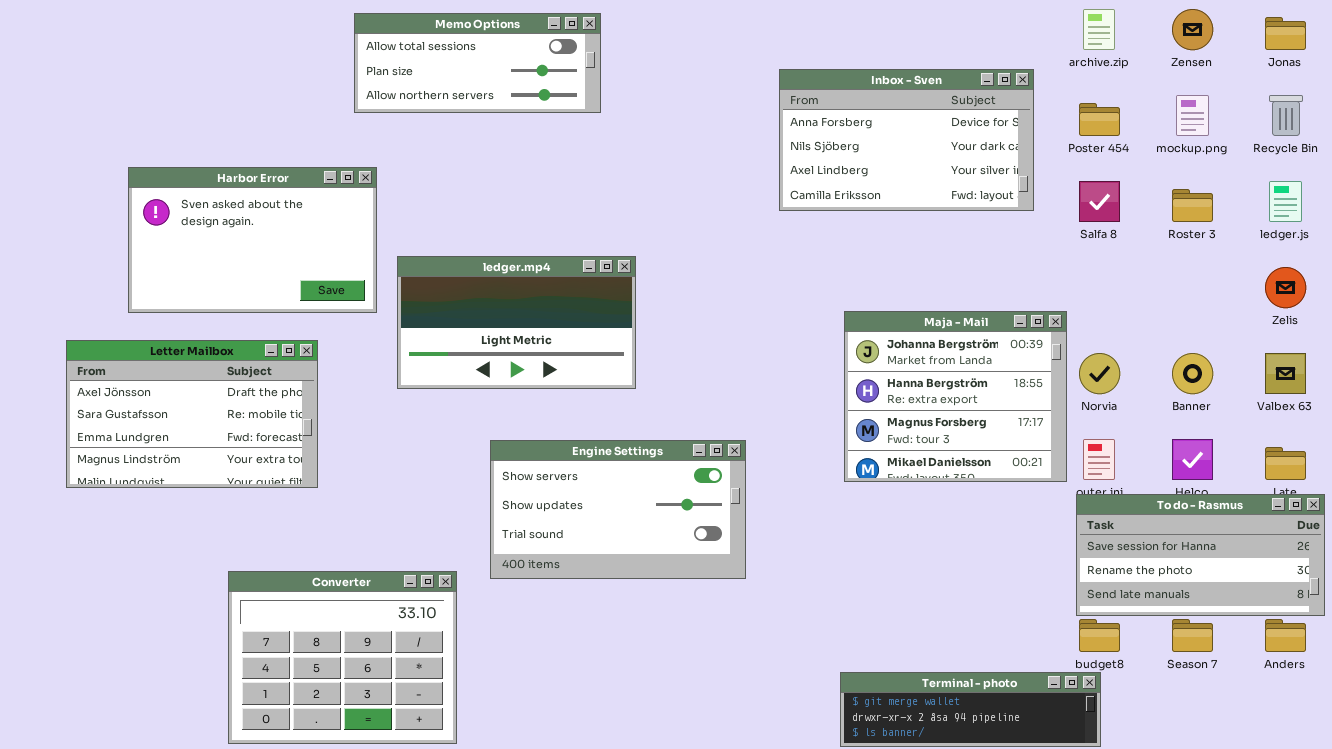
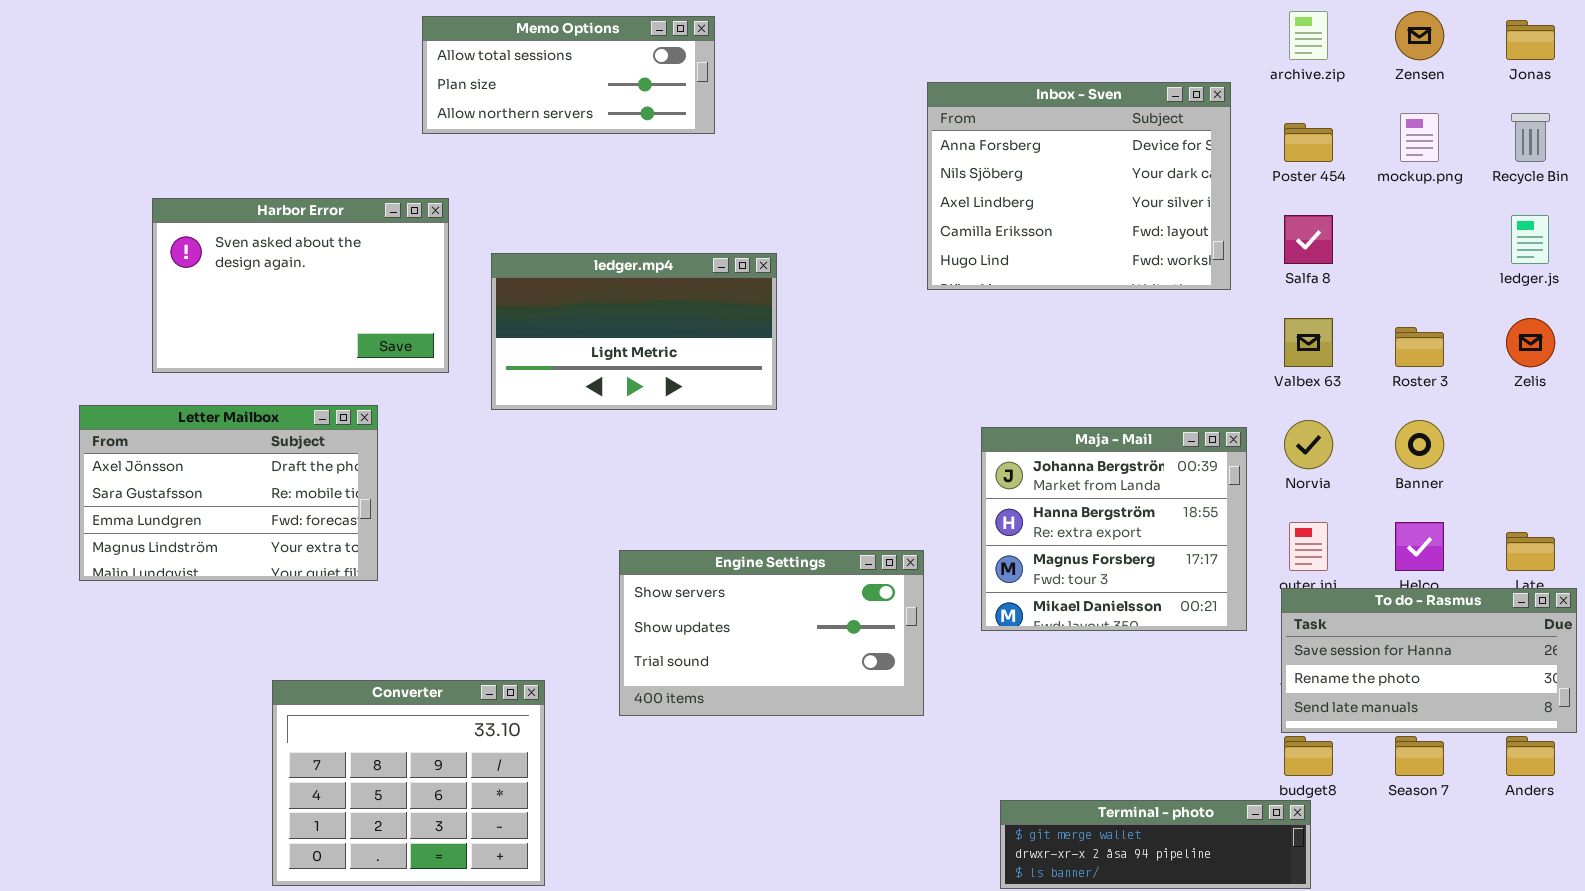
Inbox - Sven: [779,69,1034,211] -> [927,82,1231,290], resized
Roster 3: [1172,189,1213,222] -> [1395,327,1444,367], moved
ledger.mp4: [397,256,636,389] -> [491,253,777,410], moved
Maja - Mail: [844,311,1067,482] -> [981,427,1247,631], moved
Valbex 63: [1265,353,1306,394] -> [1284,318,1333,367], moved
Engine Settings: [490,440,746,579] -> [619,550,924,716], moved

